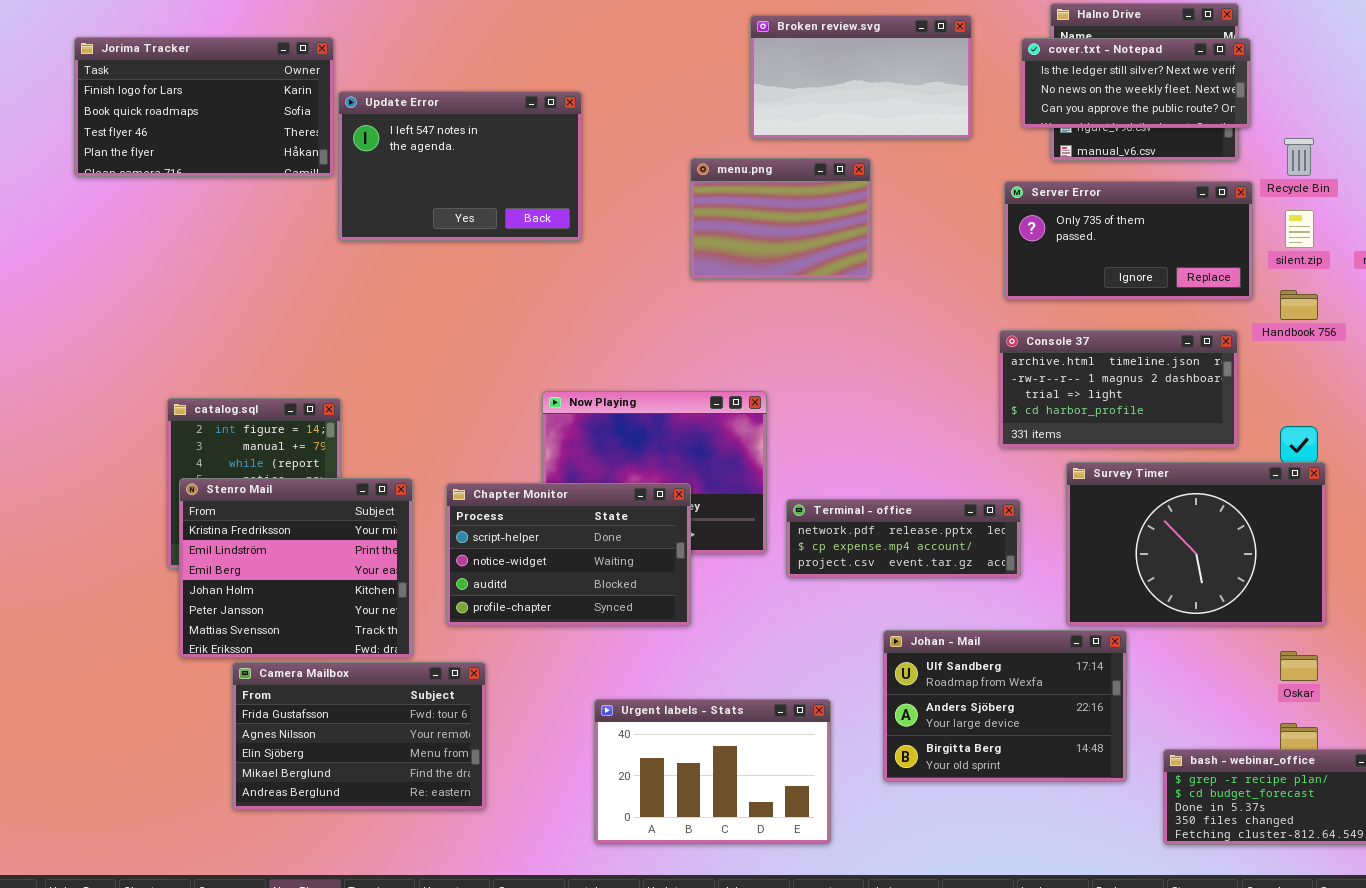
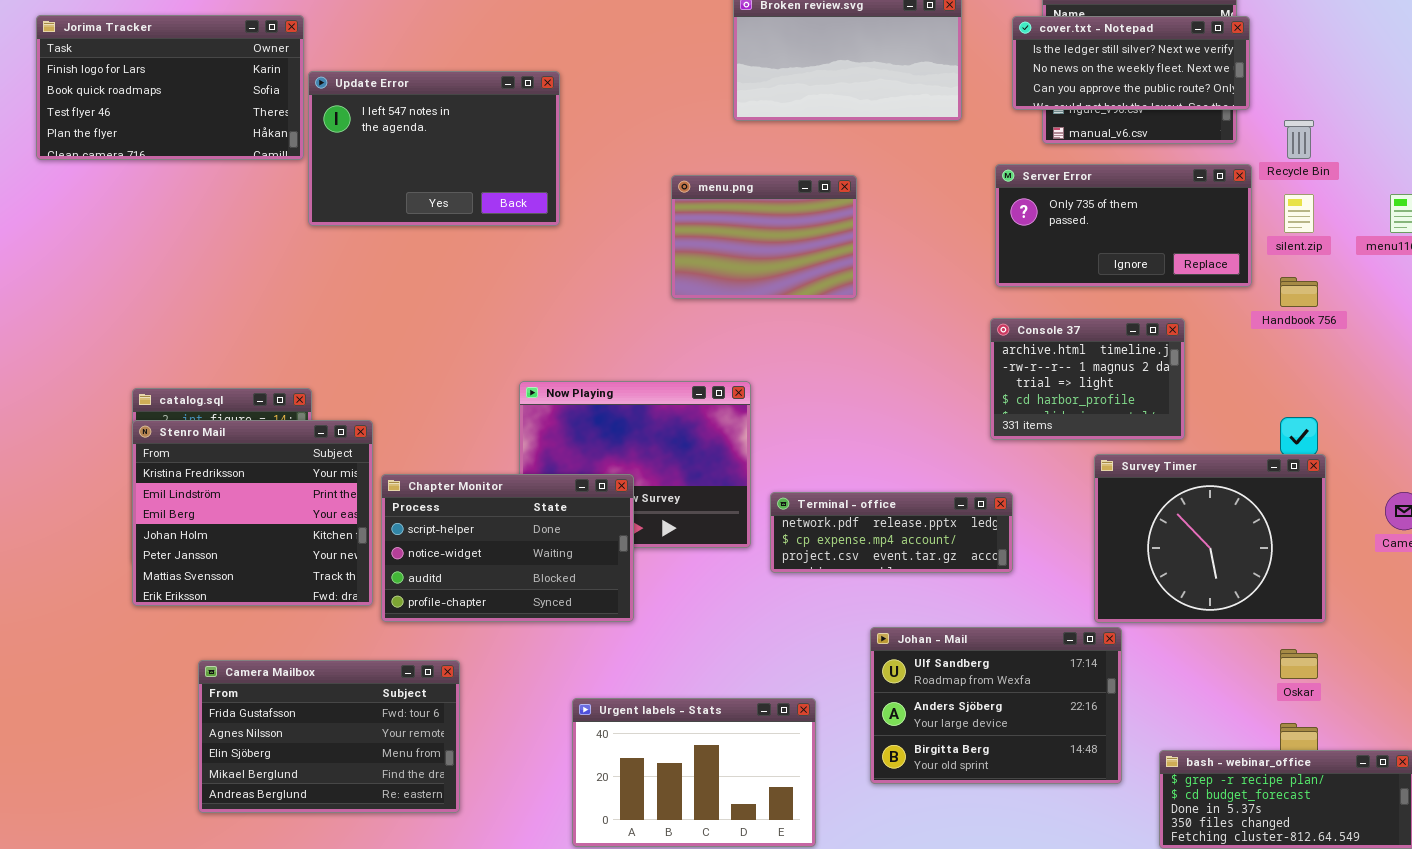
menu.png: [690,158,871,279] -> [671,175,857,299], moved
Console 37: [999,330,1238,448] -> [990,318,1185,440], resized
Survey Timer: [1066,462,1326,626] -> [1094,454,1326,623], resized
Stenro Mail: [179,478,413,658] -> [132,420,373,606], moved
Chapter Monitor: [446,483,691,626] -> [381,474,634,622], moved

